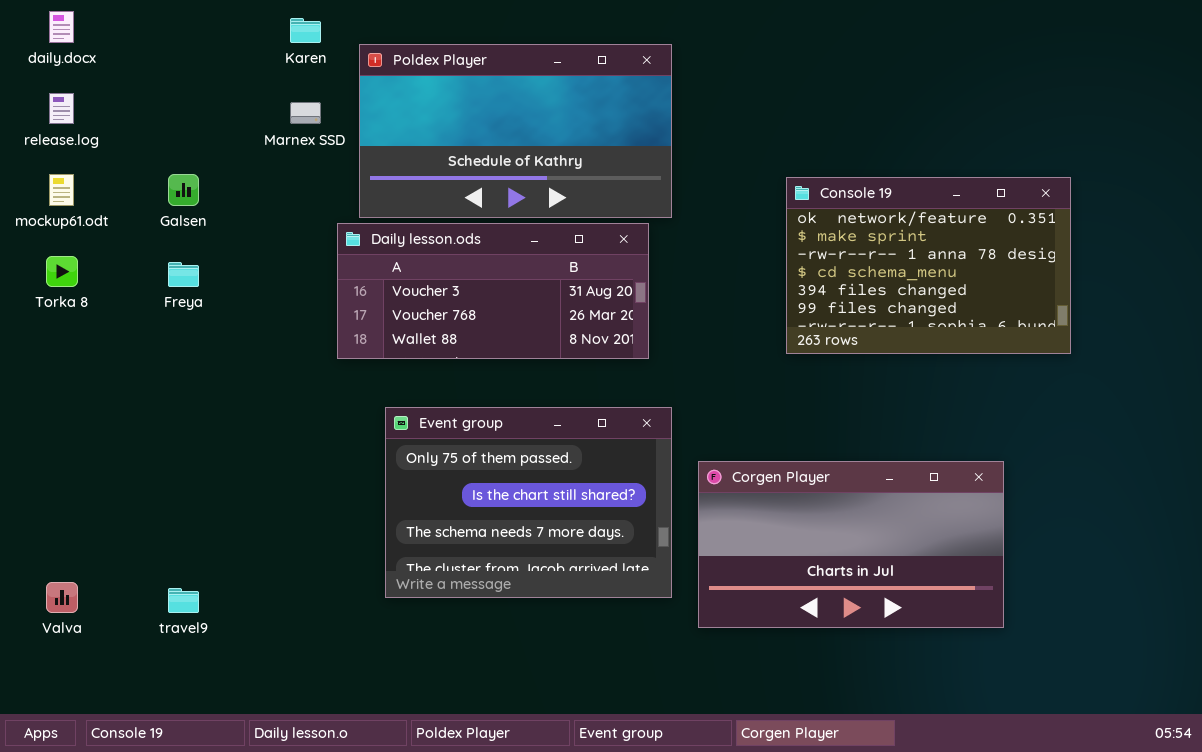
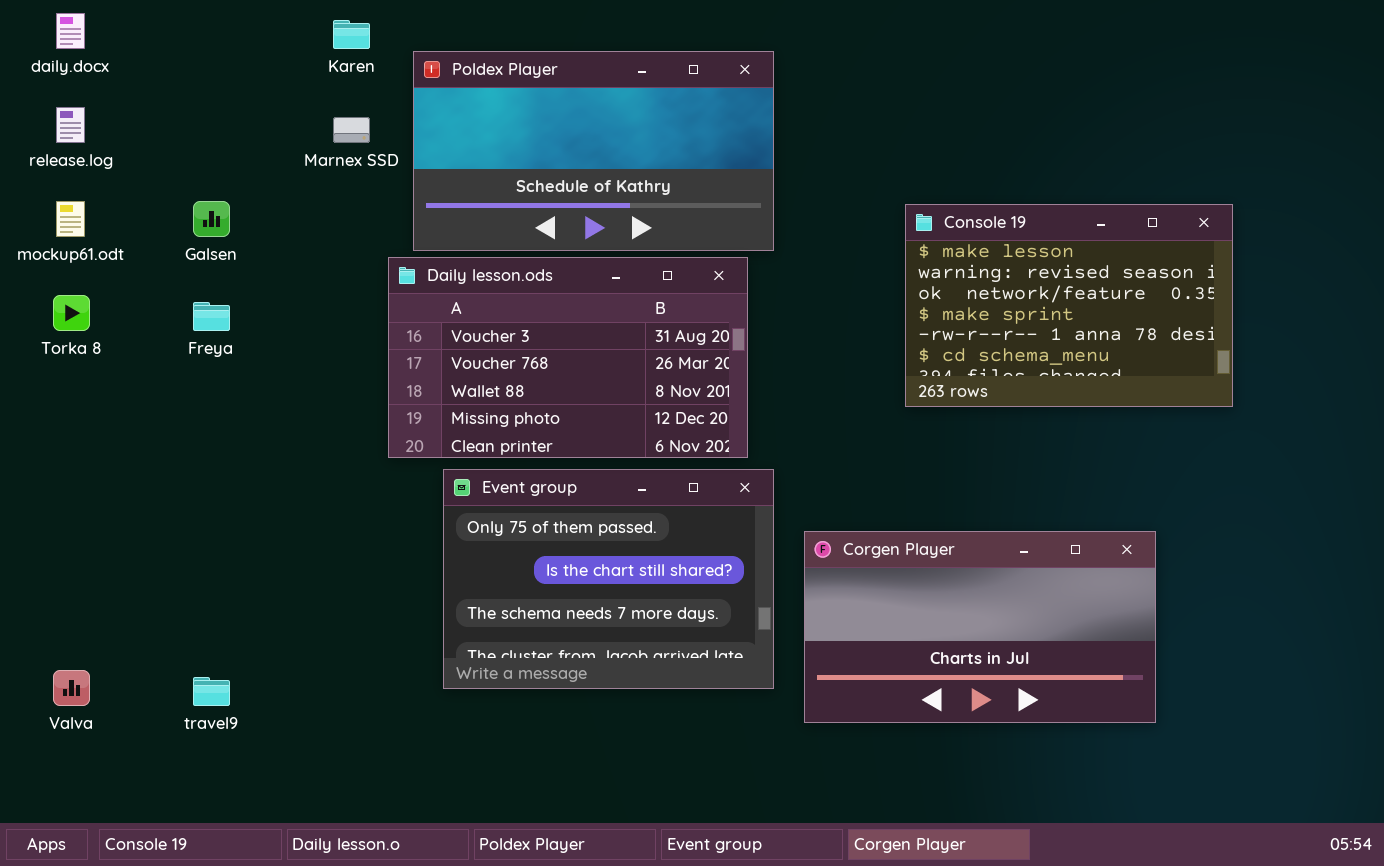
Console 19: [786,177,1071,354] -> [905,204,1233,407], scrolled up 2 rows
Daily lesson.ods: [337,223,649,359] -> [388,257,748,458], resized

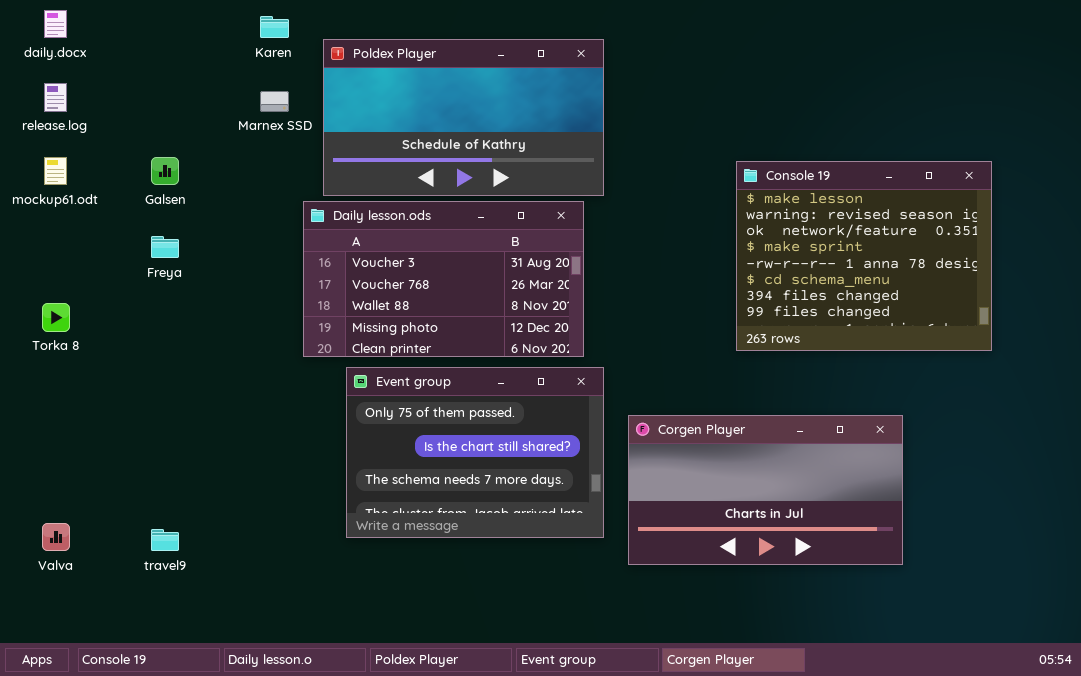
Console 19: [905,204,1233,407] -> [736,161,992,351], moved, resized
Torka 8: [53,295,90,331] -> [42,303,70,332], moved

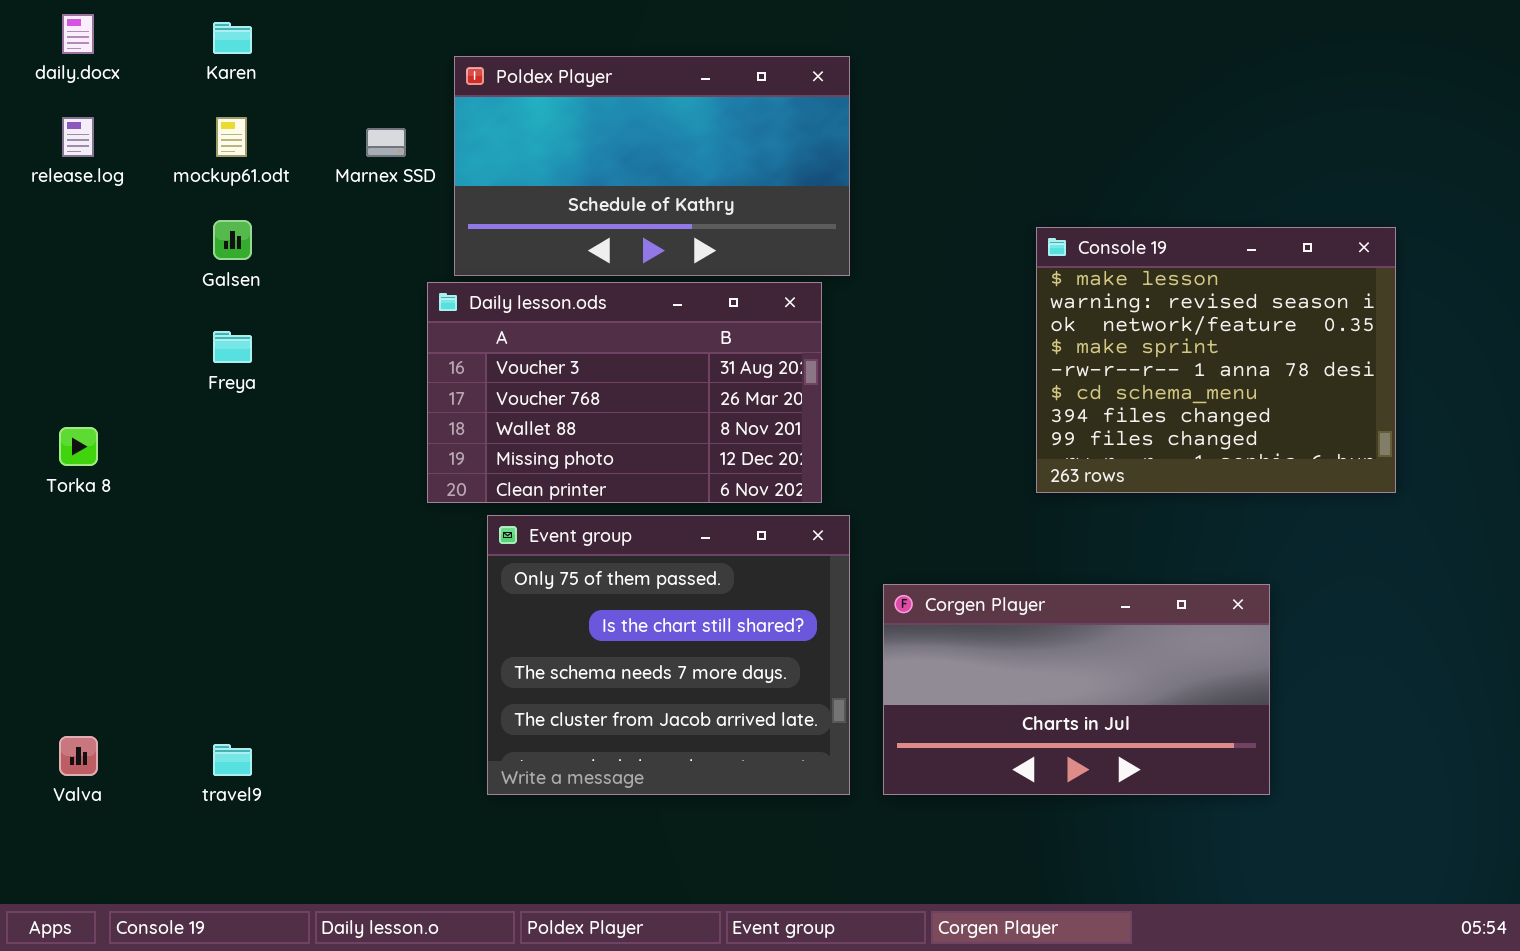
Karen: [260,16,289,38] -> [213,22,252,54], moved
mockup61.odt: [44,157,67,185] -> [216,117,247,157], moved
Event group: [346,367,604,538] -> [487,515,850,795], resized

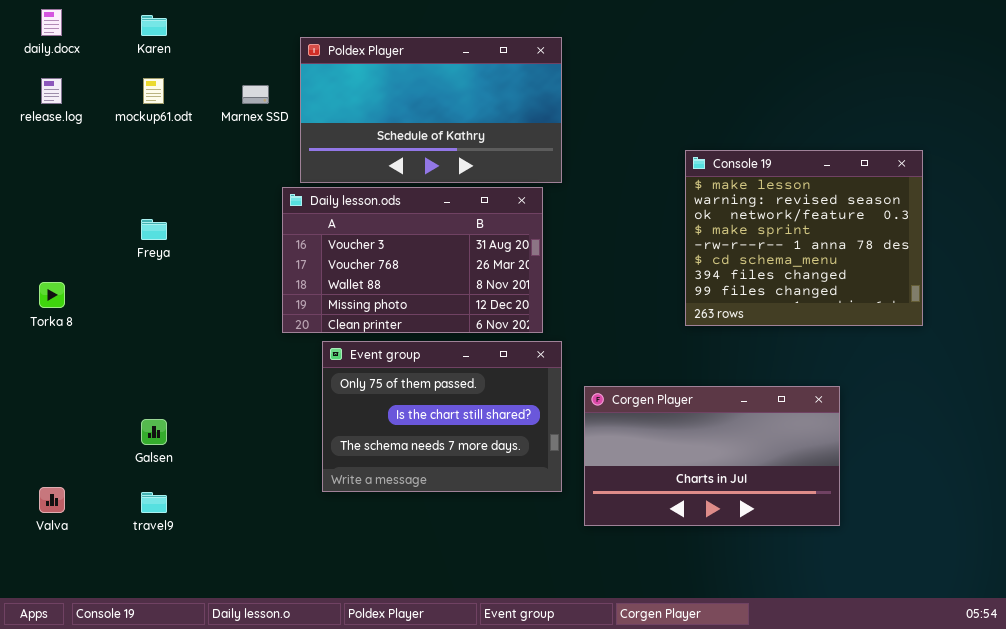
Galsen: [213,220,252,260] -> [141,419,167,445], moved
Event group: [487,515,850,795] -> [322,341,562,492], resized

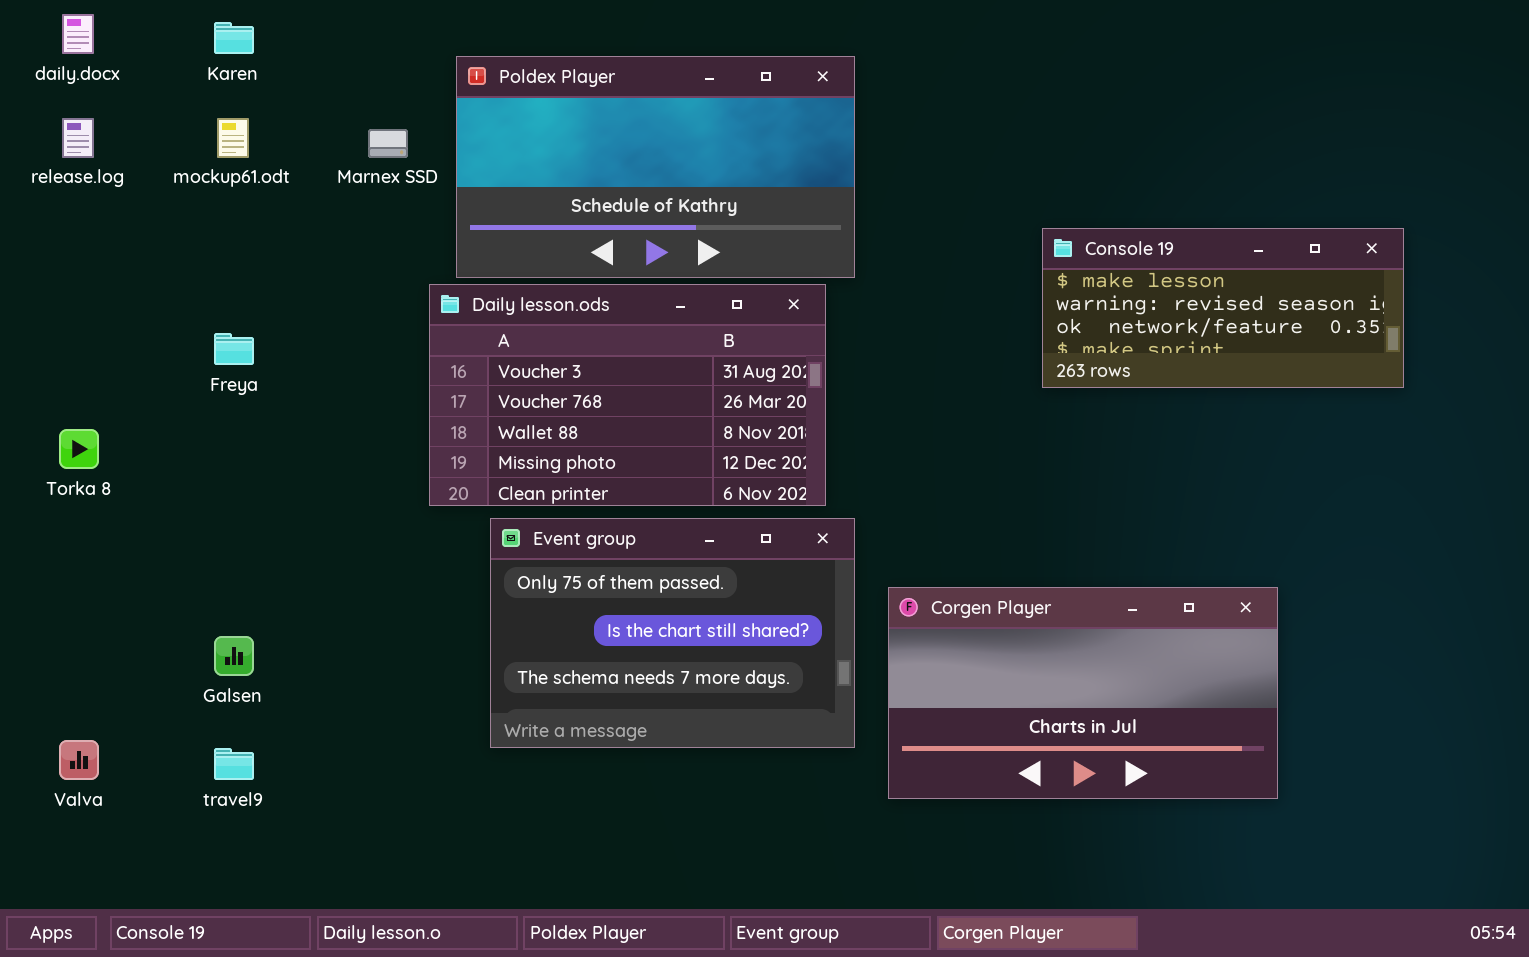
Console 19: [685,150,923,326] -> [1042,228,1404,388], resized

